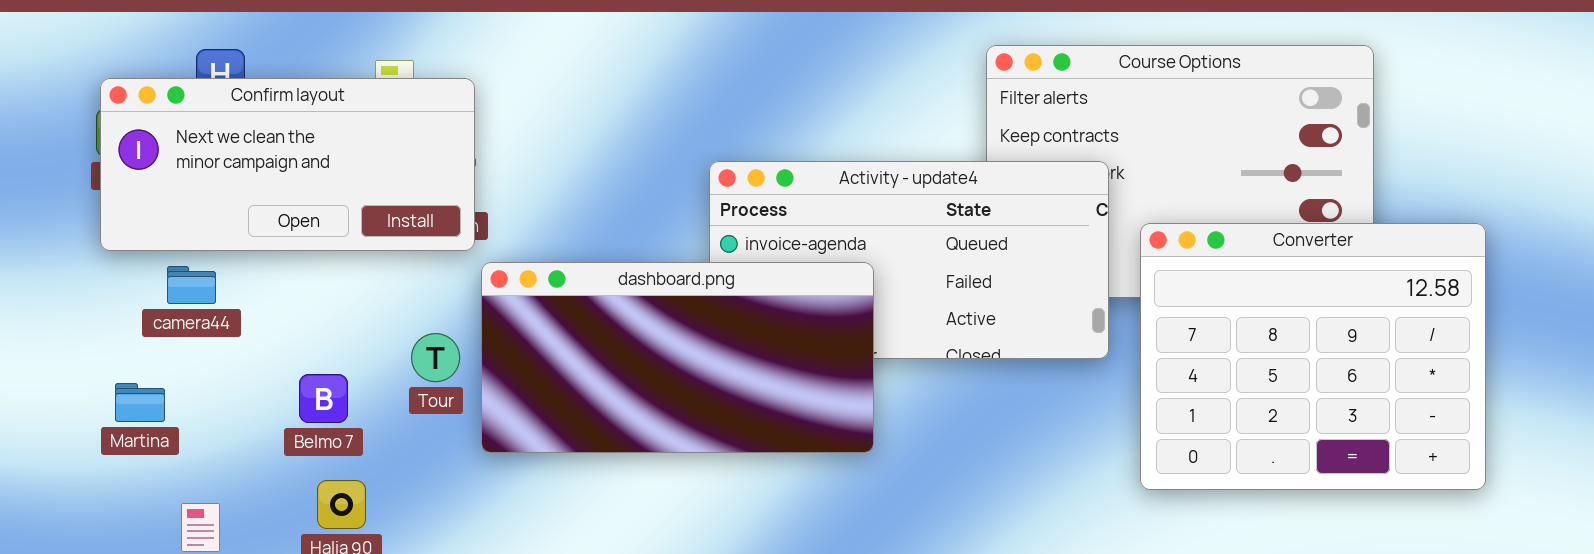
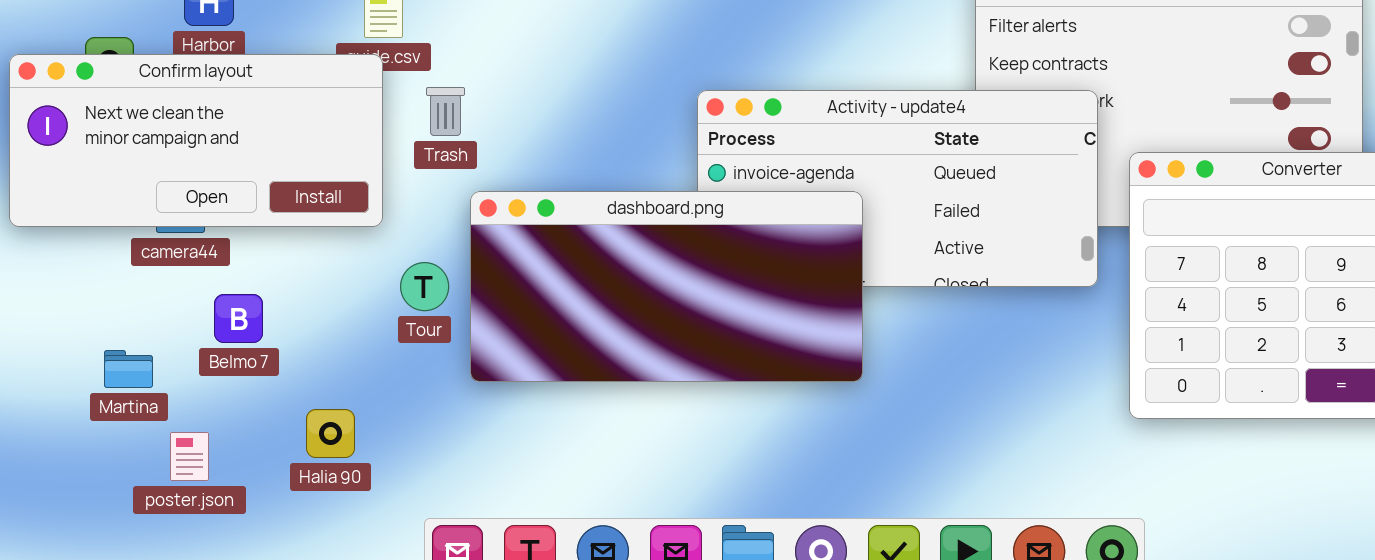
Confirm layout: [100,78,475,251] -> [9,54,383,227], moved
Belmo 7: [299,374,348,423] -> [214,294,263,343], moved
Martina: [115,383,165,422] -> [104,350,153,388], moved

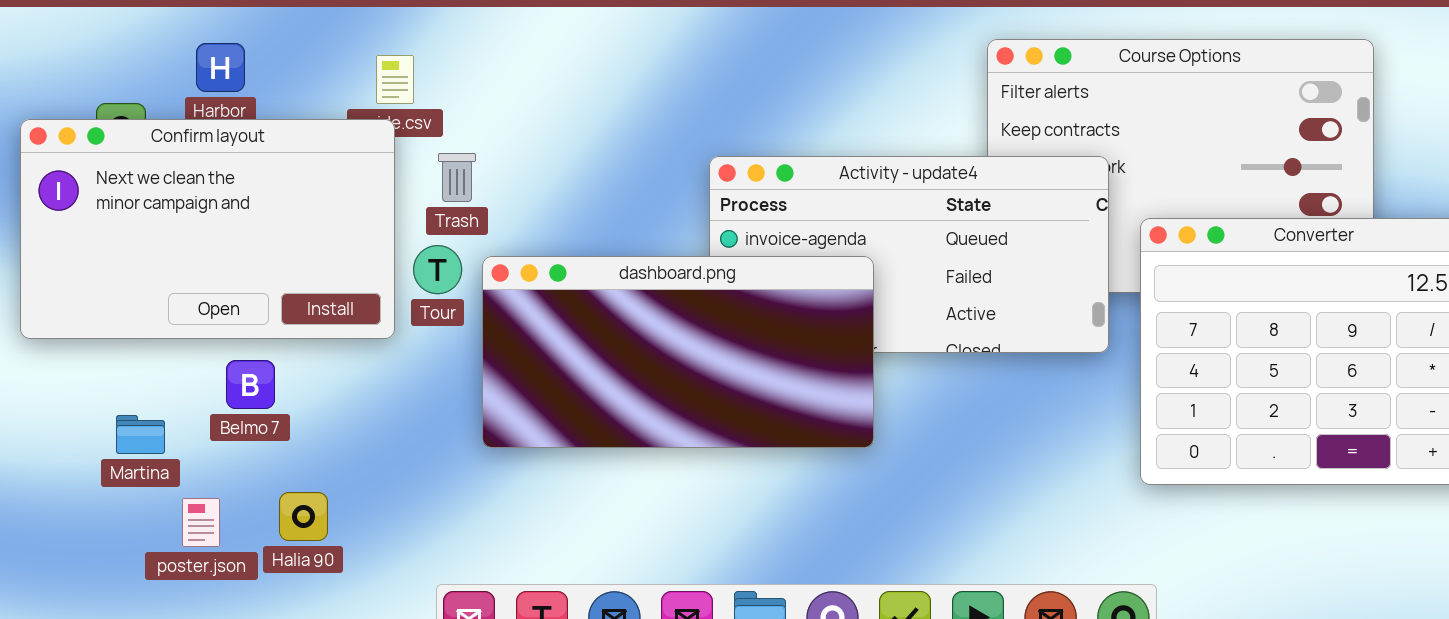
Confirm layout: [9,54,383,227] -> [20,119,395,339], resized
Tour: [400,262,449,311] -> [413,245,462,294], moved
Halia 90: [306,409,355,458] -> [279,492,328,541], moved

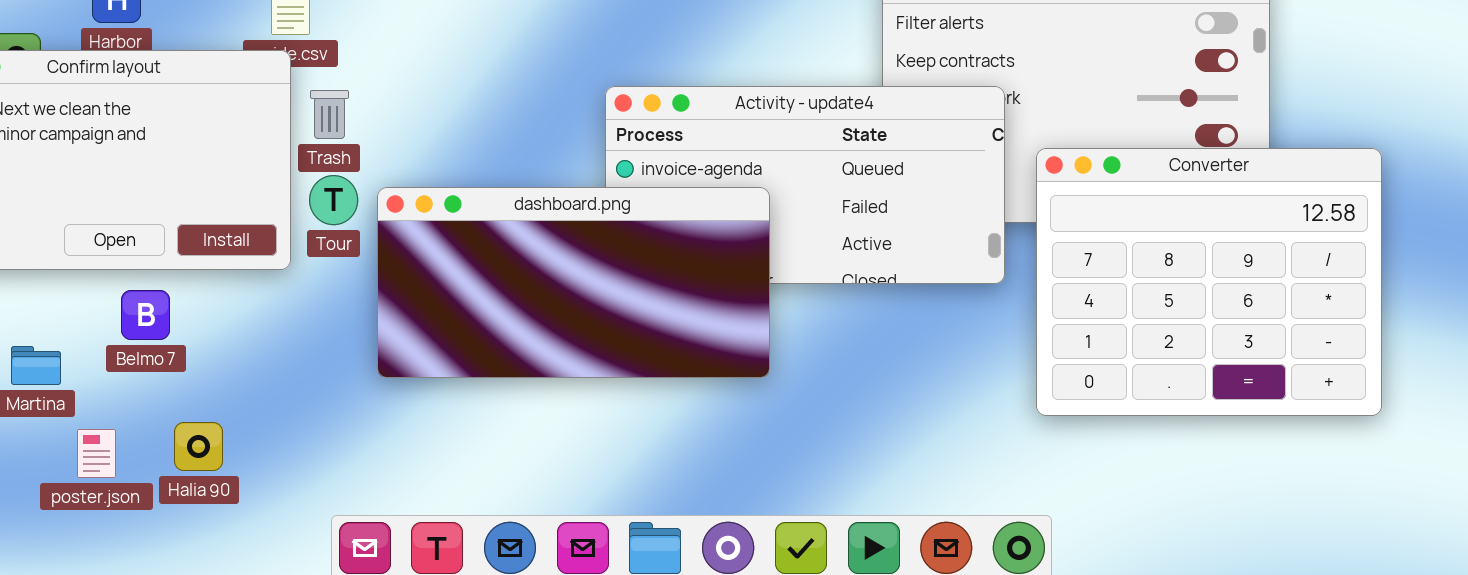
Trash: [438,153,476,202] -> [310,90,349,139], moved

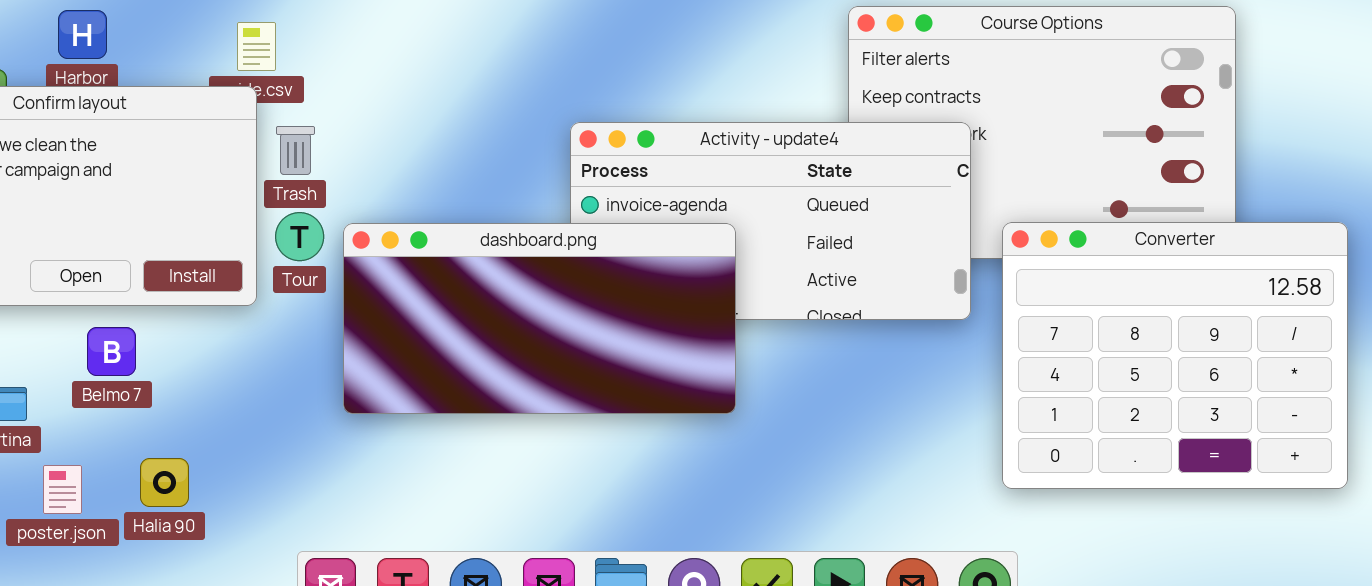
Converter: [1036,148,1382,416] -> [1002,222,1348,489], moved

